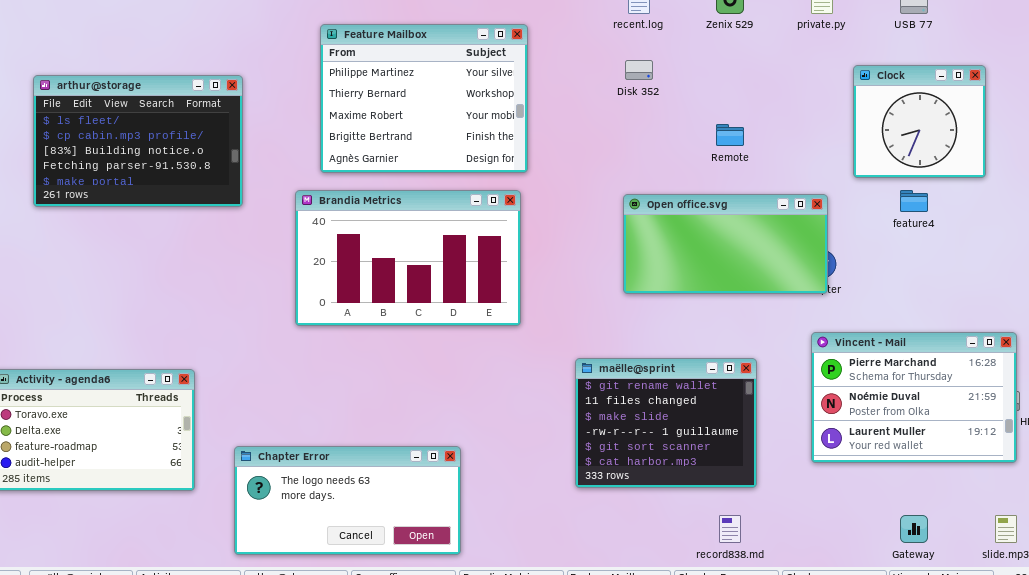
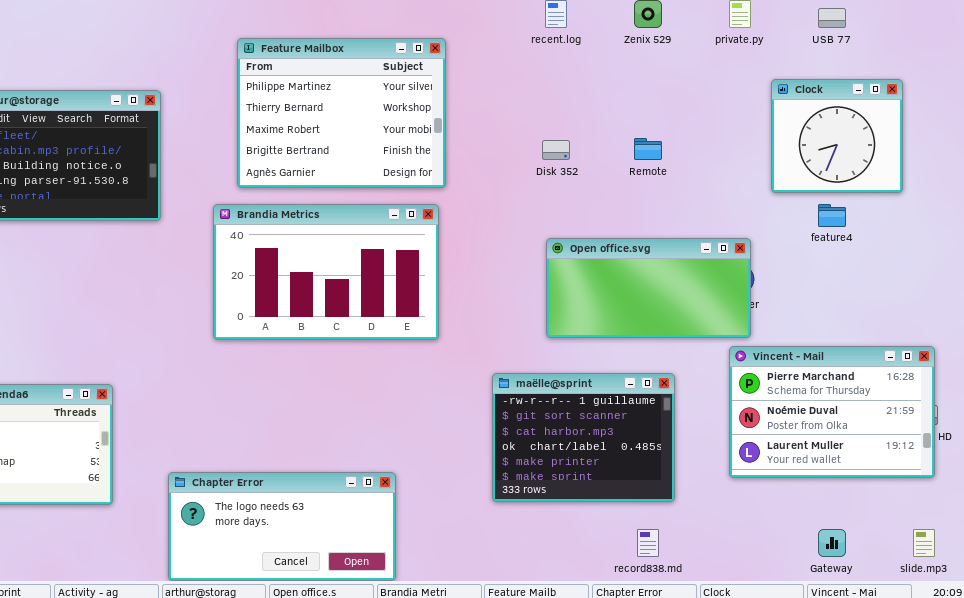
Disk 352: [625,60,653,80] -> [542,140,570,160], moved
Open office.svg: [623,194,828,294] -> [546,238,751,338], moved
maëlle@sprint: [575,358,757,488] -> [492,373,675,502], scrolled down 3 rows
Chapter Error: [234,446,461,555] -> [168,472,396,581], moved

